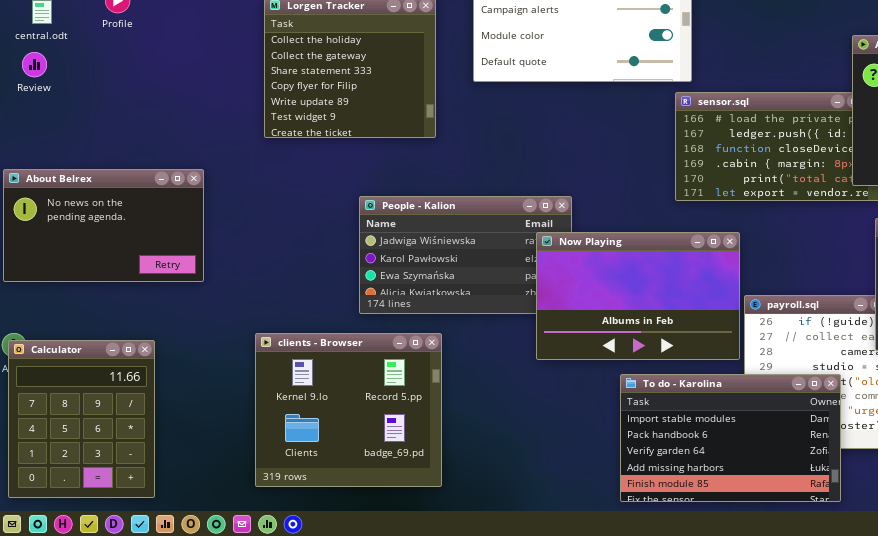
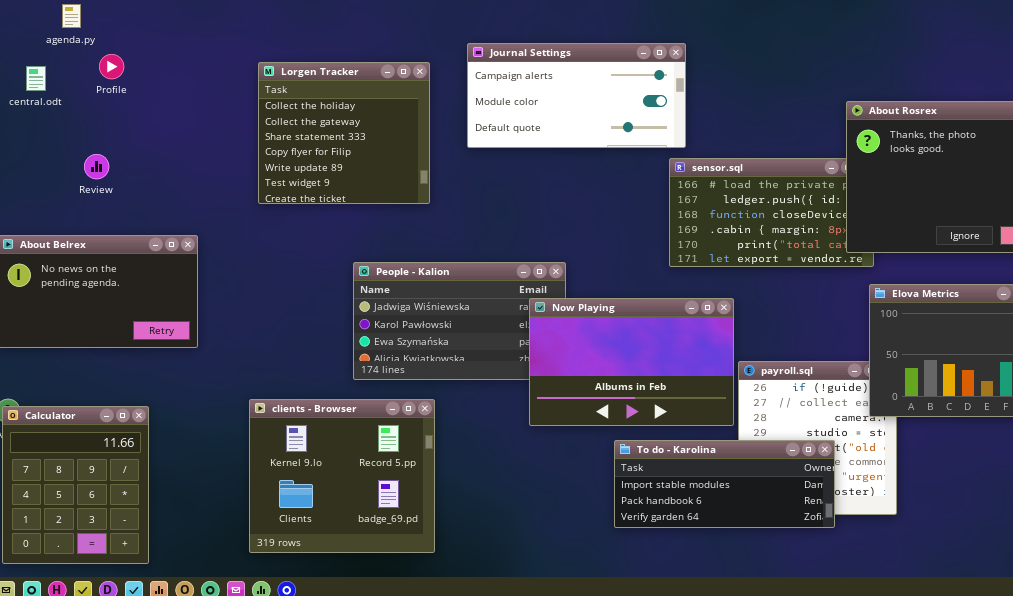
Review: [22,52,47,77] -> [84,154,109,179], moved
To do - Karolina: [620,374,841,502] -> [614,440,835,528], resized

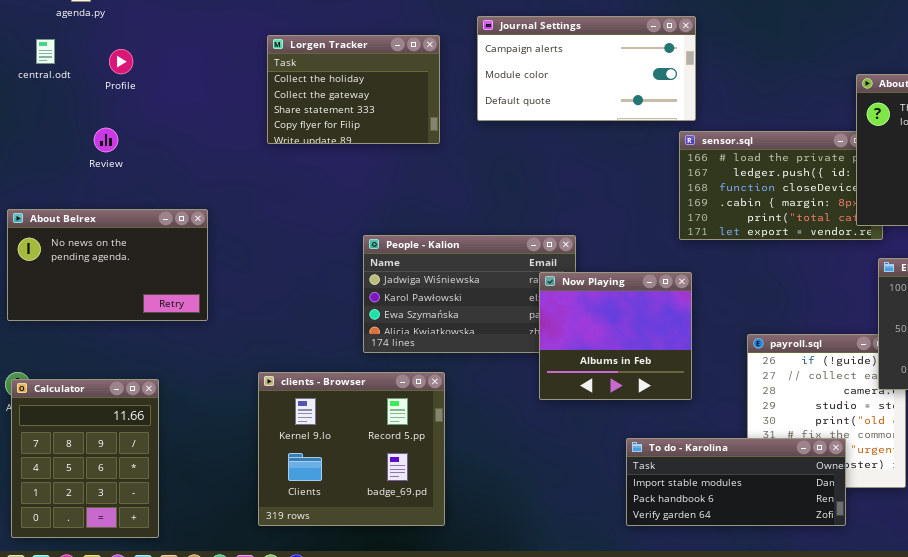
Profile: [99,54,124,79] -> [109,49,133,74], moved
Lorgen Tracker: [258,62,430,204] -> [267,35,440,144], resized
Now Playing: [529,298,734,426] -> [539,272,692,400], resized
To do - Karolina: [614,440,835,528] -> [626,438,846,526], moved

